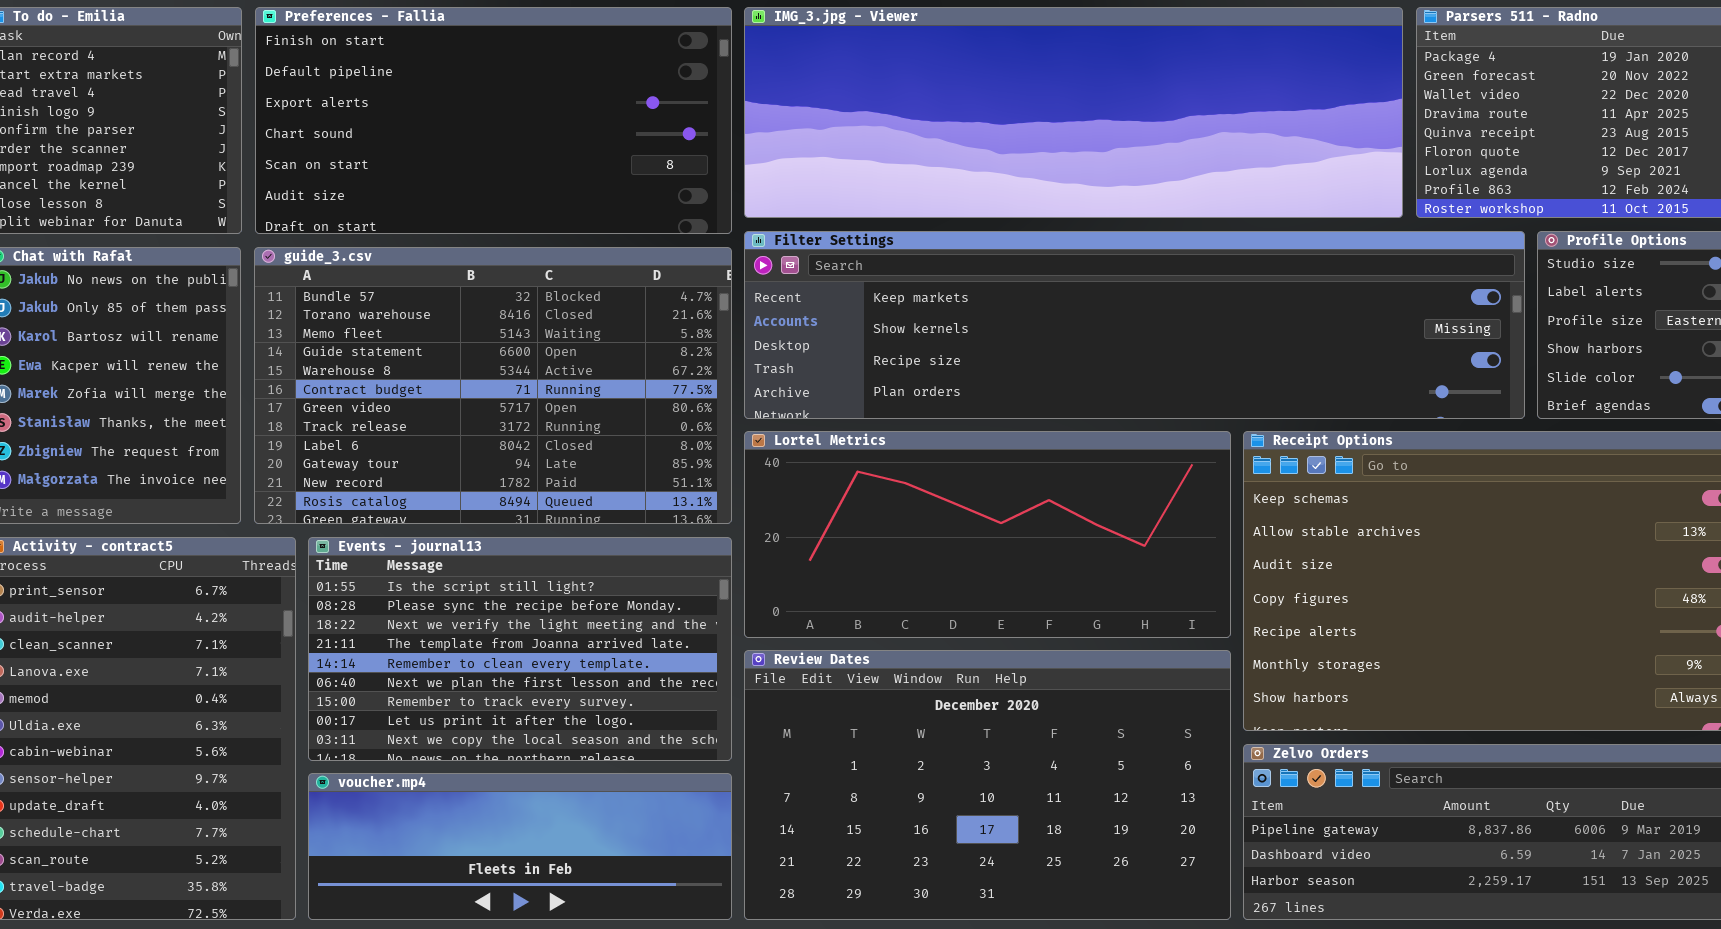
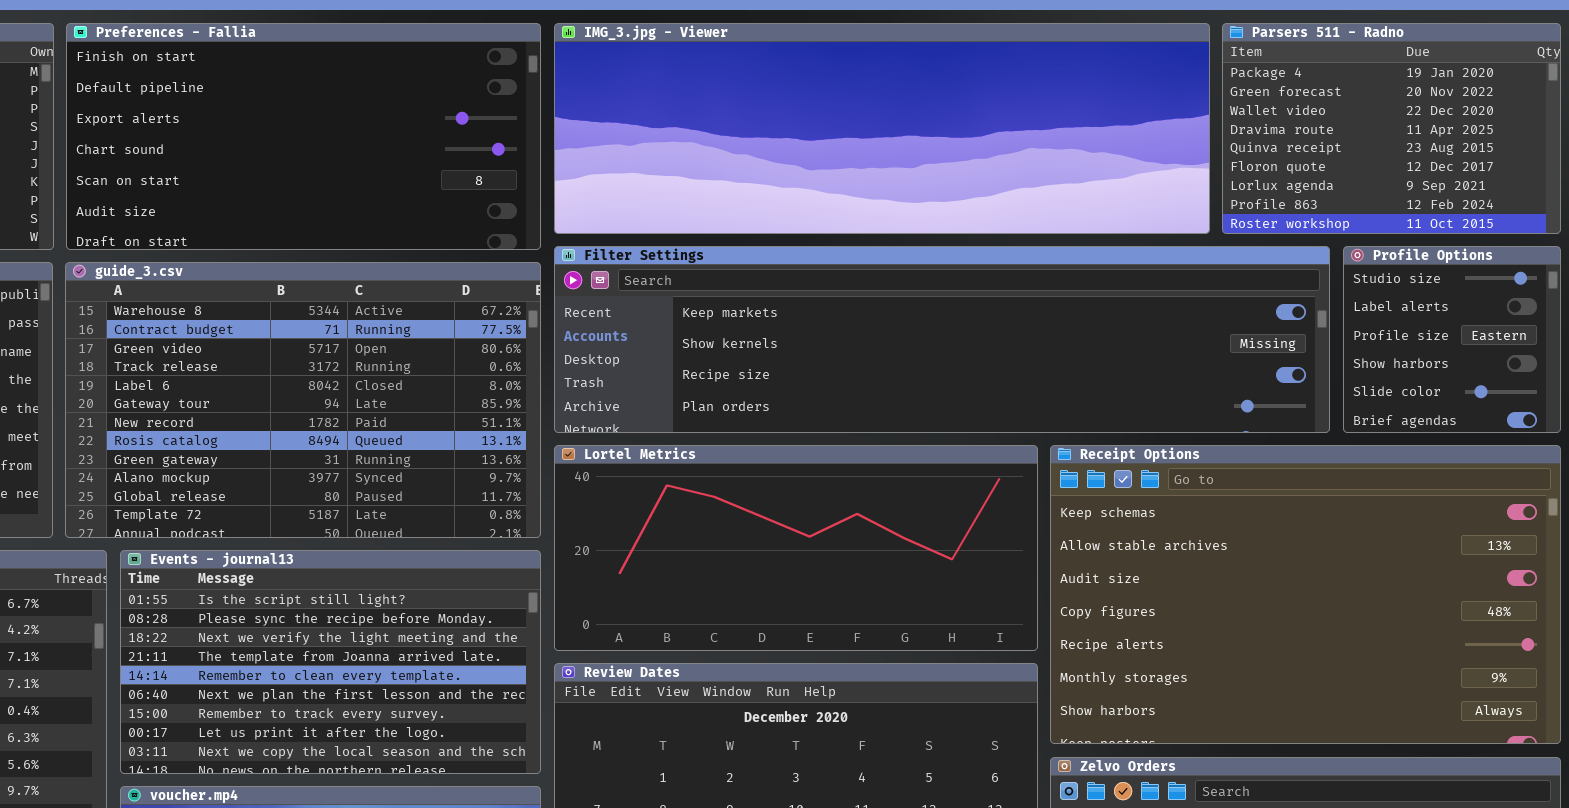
guide_3.csv: [254,247,732,524] -> [65,262,541,538], scrolled down 4 rows

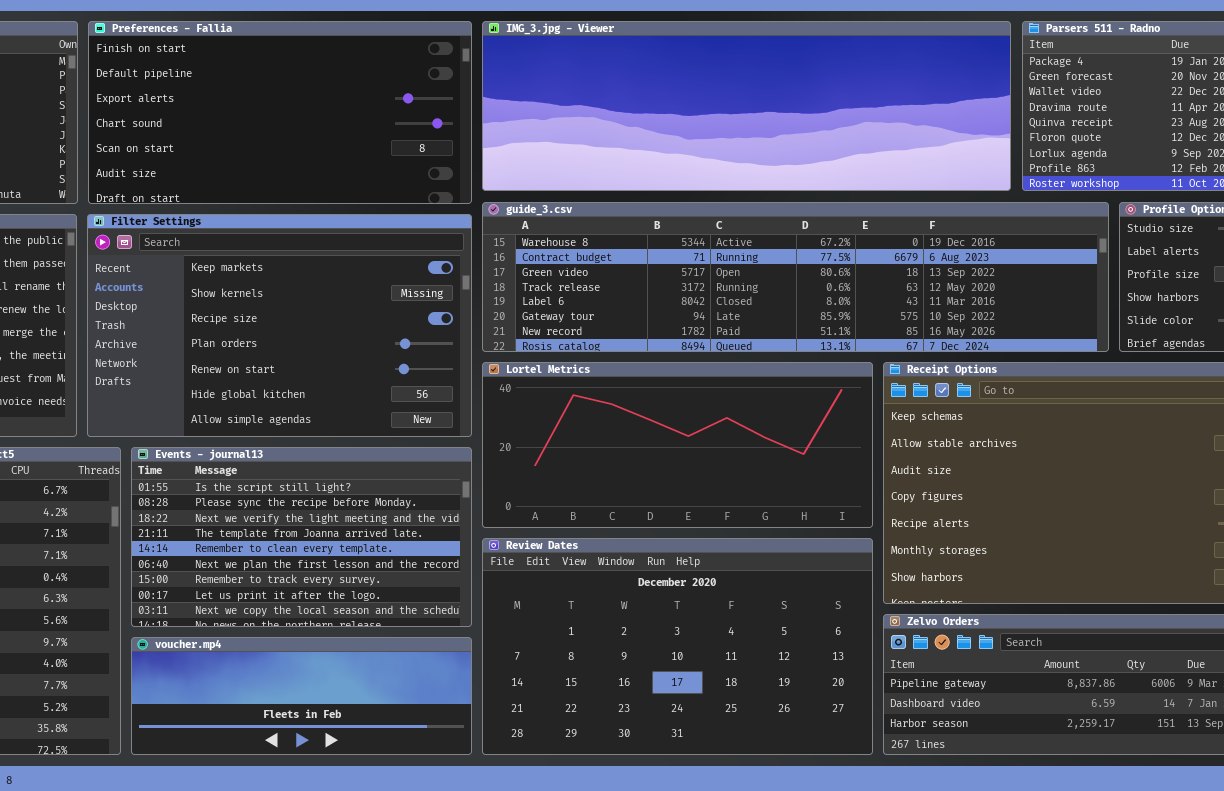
Filter Settings: [554,246,1330,433] -> [87,214,472,437], moved, resized
guide_3.csv: [65,262,541,538] -> [482,202,1109,352], moved, resized

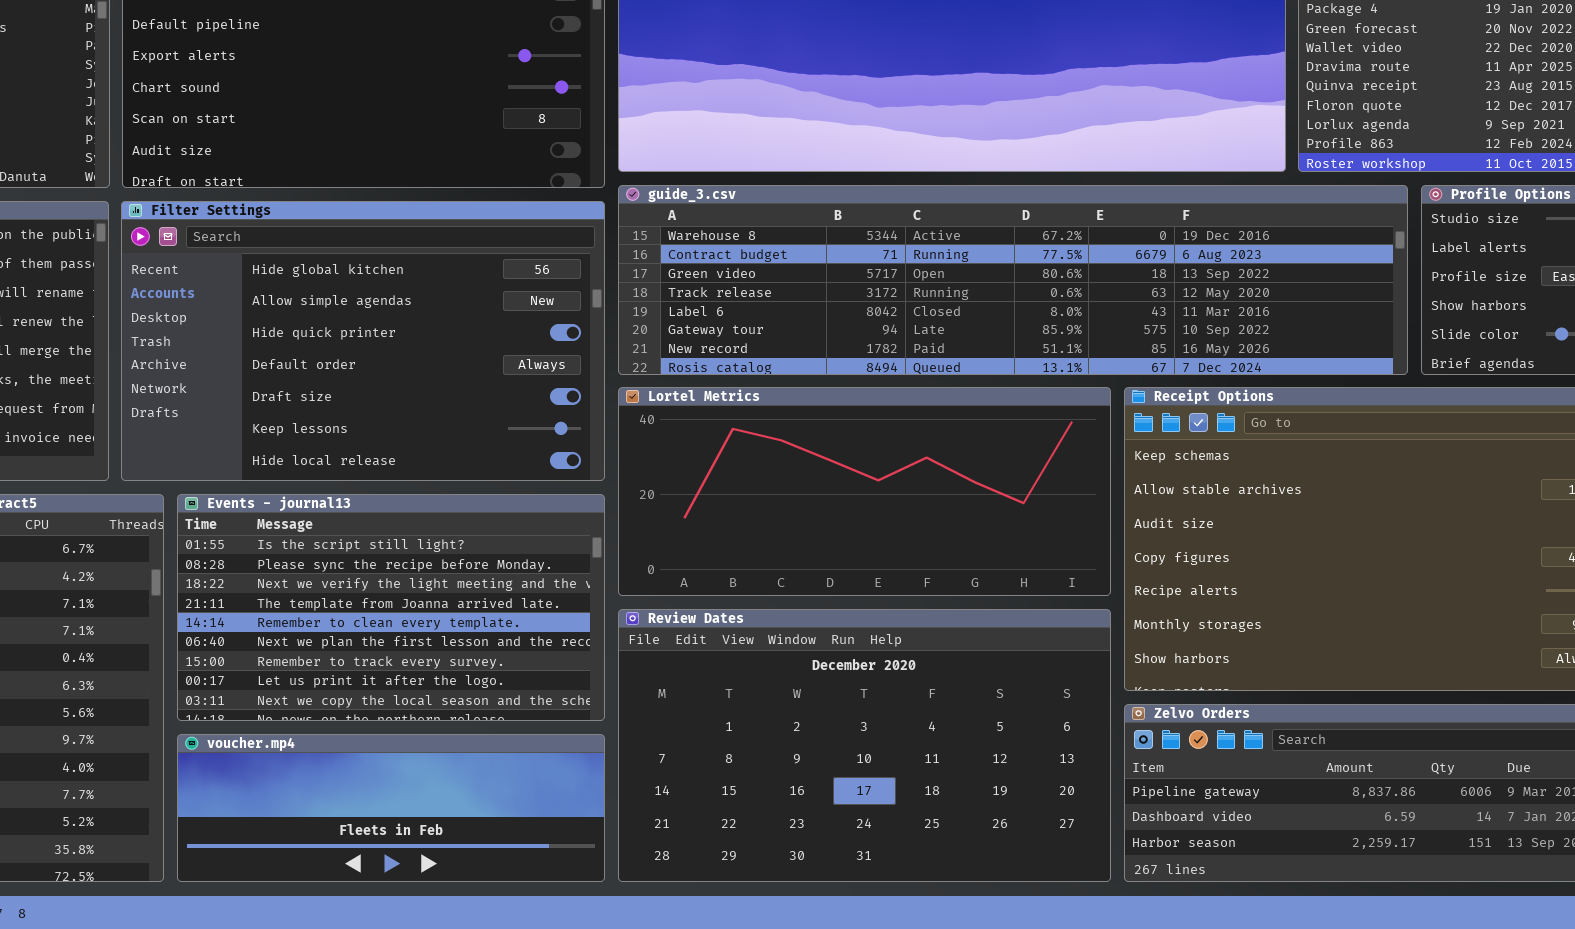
Filter Settings: [87,214,472,437] -> [121,201,605,481], scrolled down 5 rows

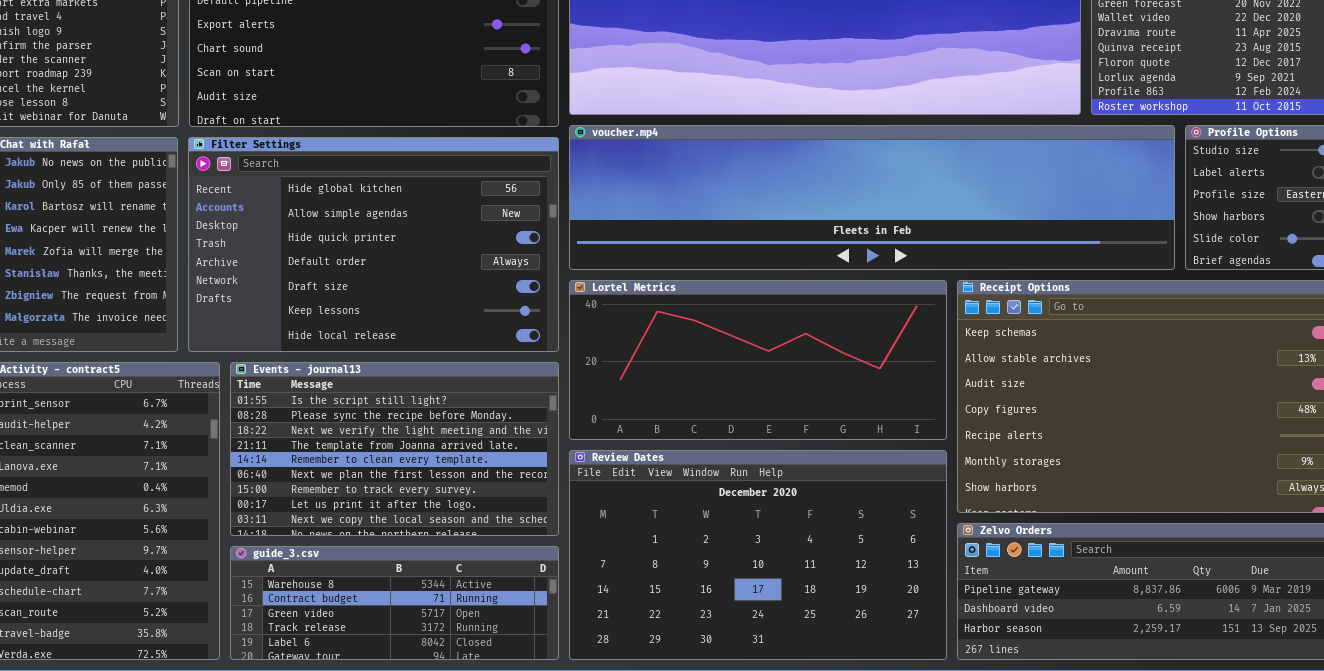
guide_3.csv: [618,185,1408,375] -> [230,546,559,660], moved, resized
voucher.mp4: [177,734,605,882] -> [569,125,1175,270], moved, resized

